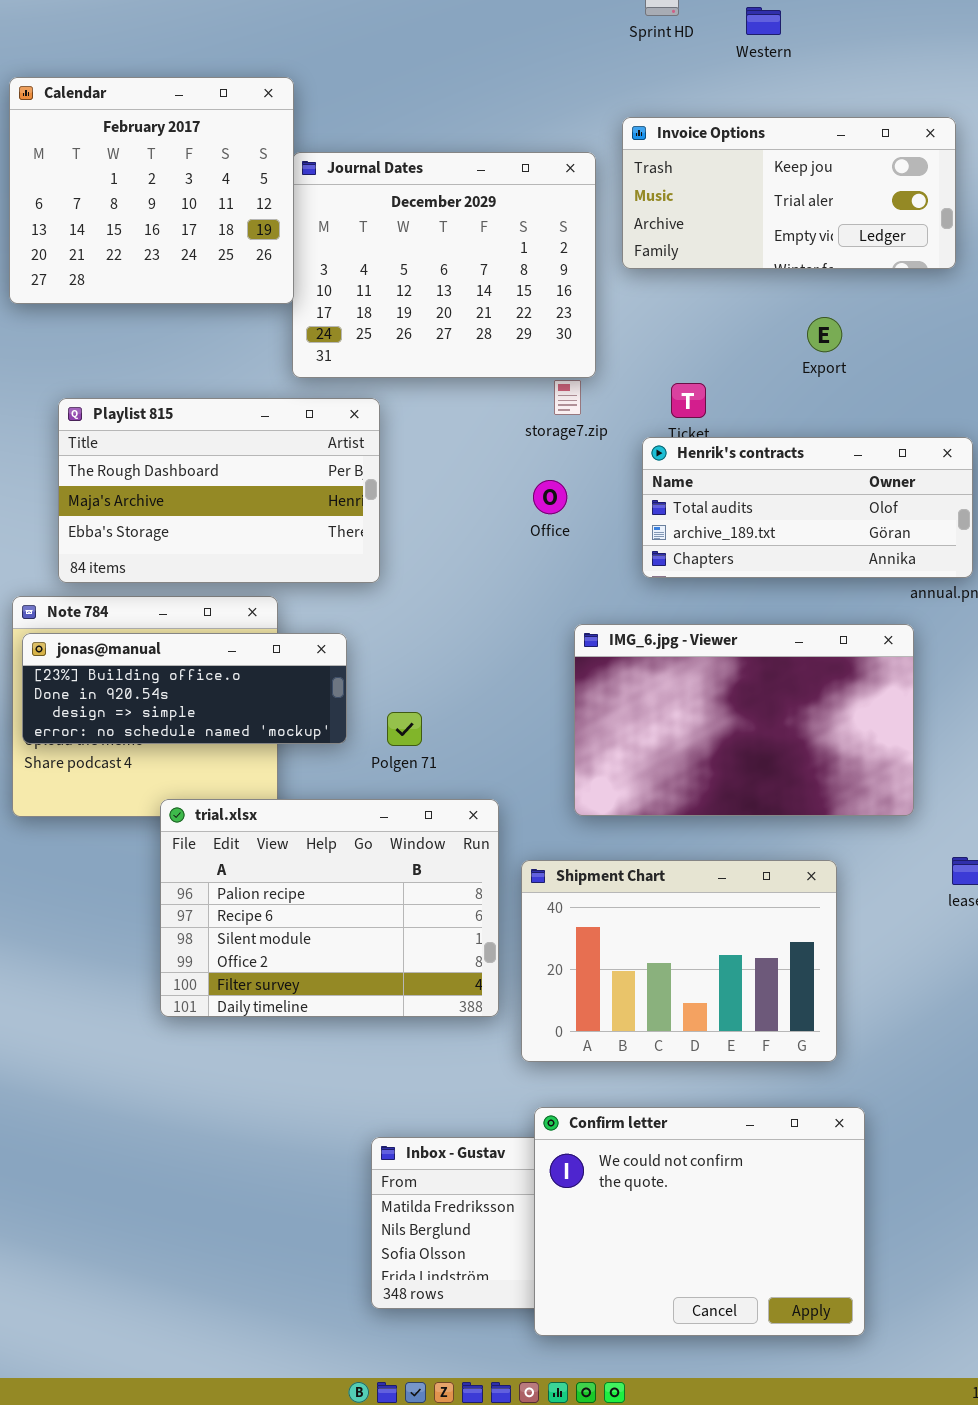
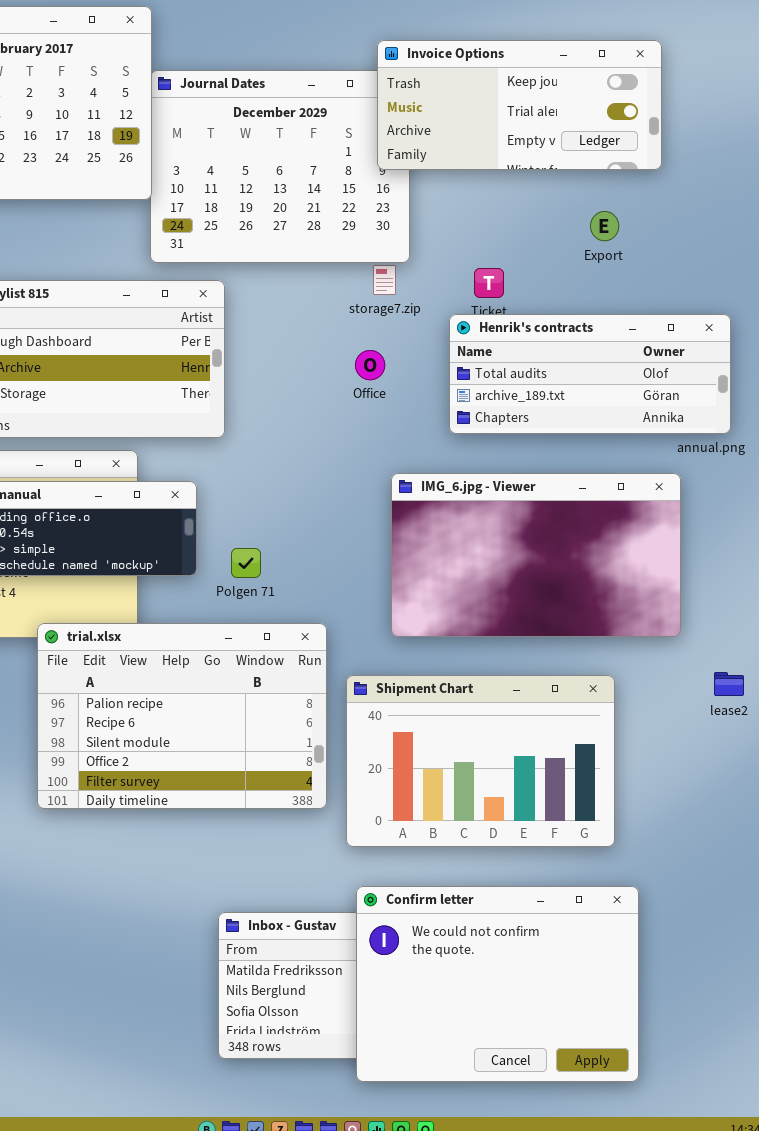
Invoice Options: [622,117,956,269] -> [377,40,662,170], moved

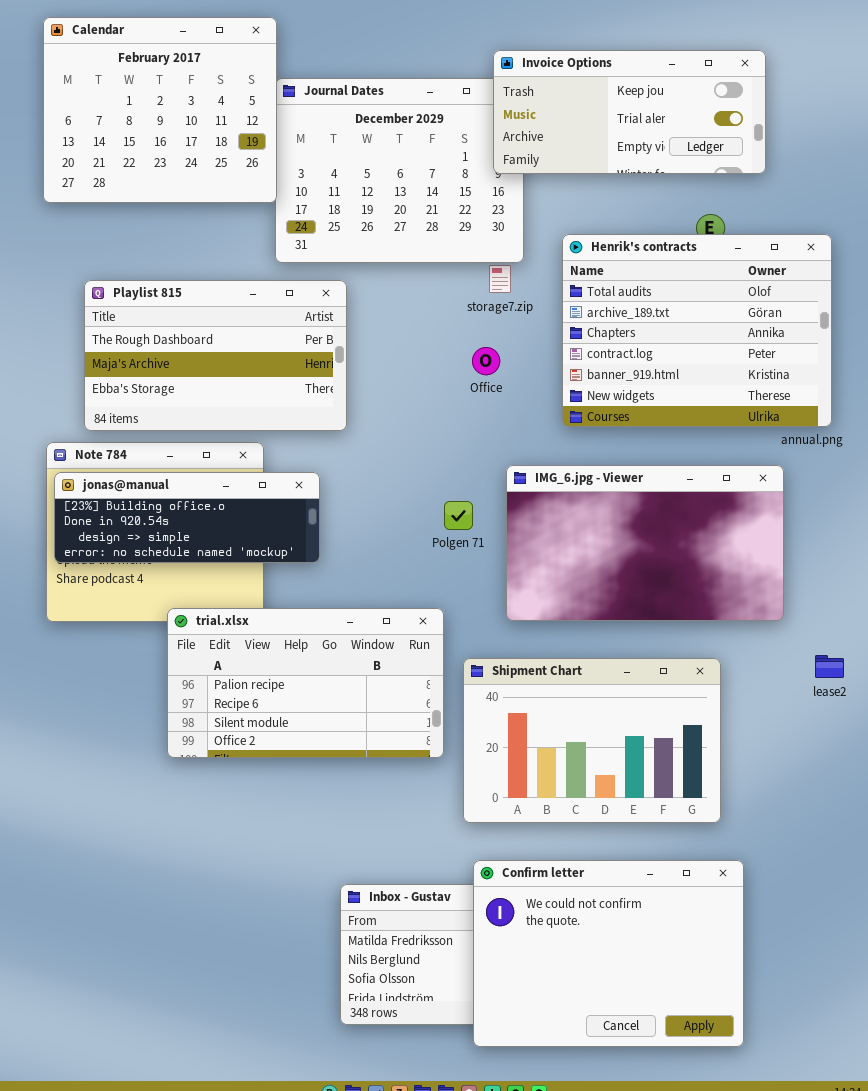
Henrik's contracts: [449,314,731,434] -> [562,234,832,427], resized
Polgen 71: [231,548,261,578] -> [444,501,473,530], moved
trial.xlsx: [37,623,327,809] -> [167,608,444,758], resized

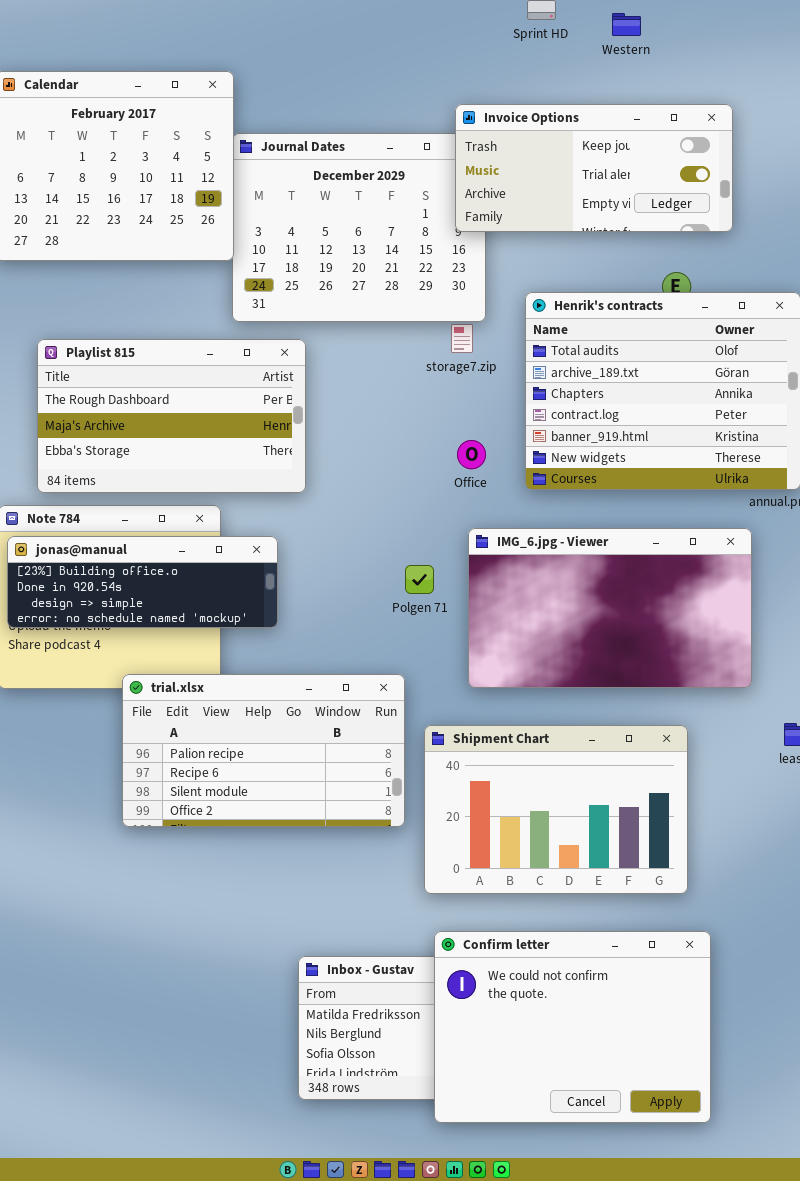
Office: [472,347,500,375] -> [457,440,486,469], moved

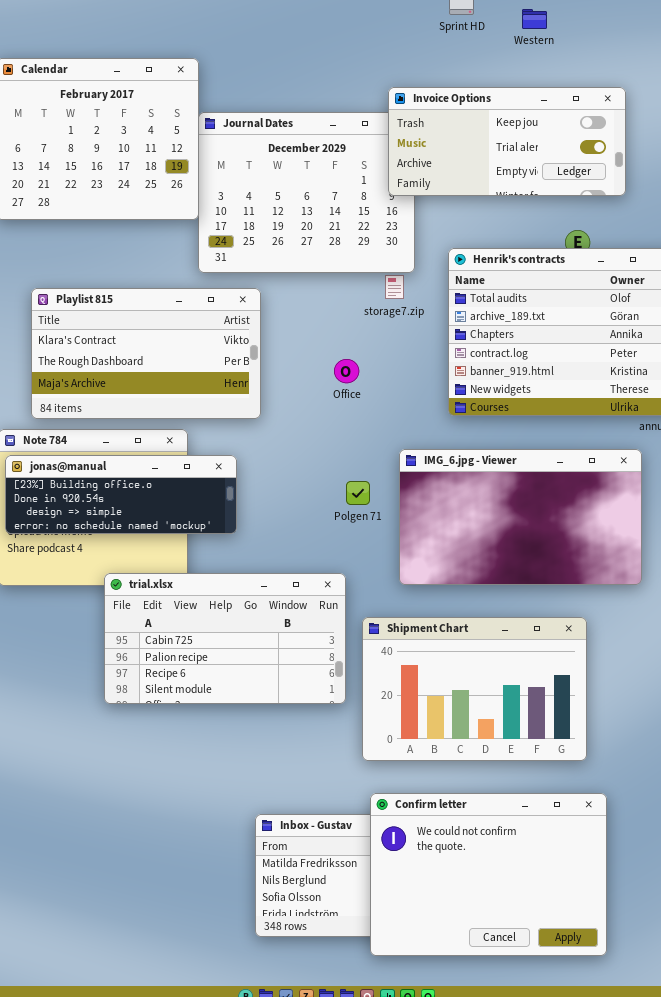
Playlist 815: [37,339,306,493] -> [31,288,261,419], scrolled up 1 row
Office: [457,440,486,469] -> [334,359,359,383], moved
trial.xlsx: [122,674,405,827] -> [104,573,346,704], scrolled up 1 row

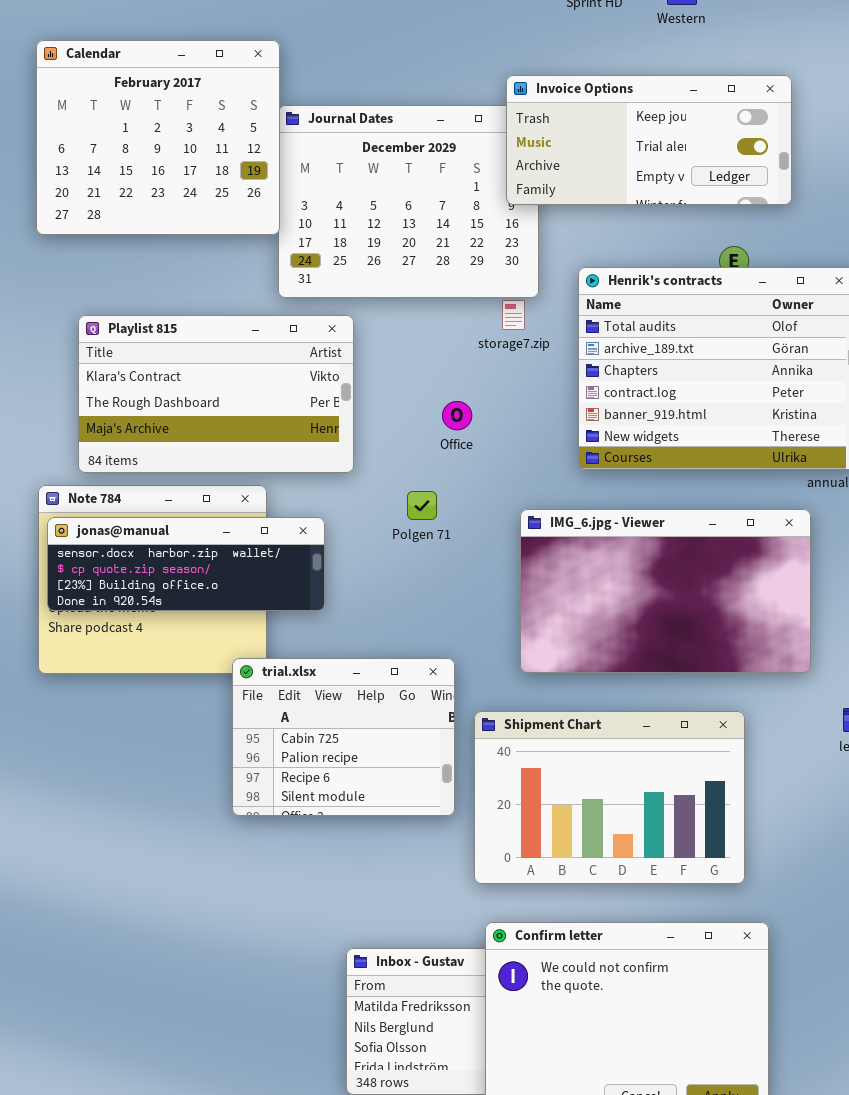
jonas@manual: [5,455,237,534] -> [47,517,325,611], scrolled up 2 rows
Polgen 71: [346,481,370,505] -> [407,491,437,520], moved
trial.xlsx: [104,573,346,704] -> [232,658,455,816], resized

